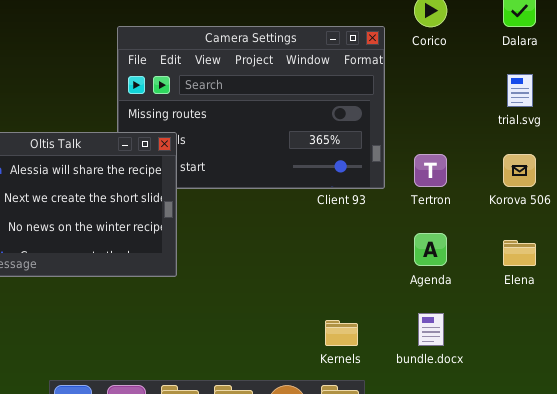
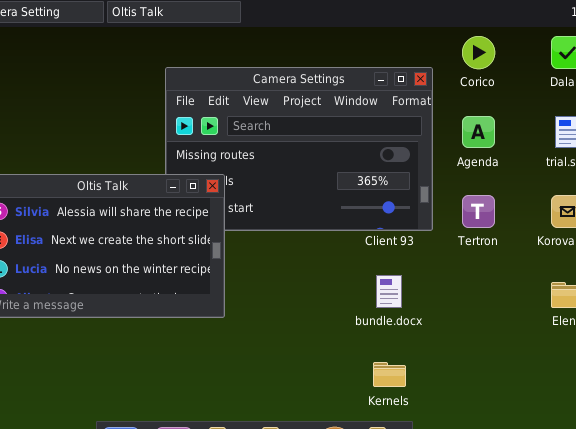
Agenda: [414,233,447,266] -> [462,116,495,148], moved
bundle.docx: [418,313,444,346] -> [376,275,402,308], moved

